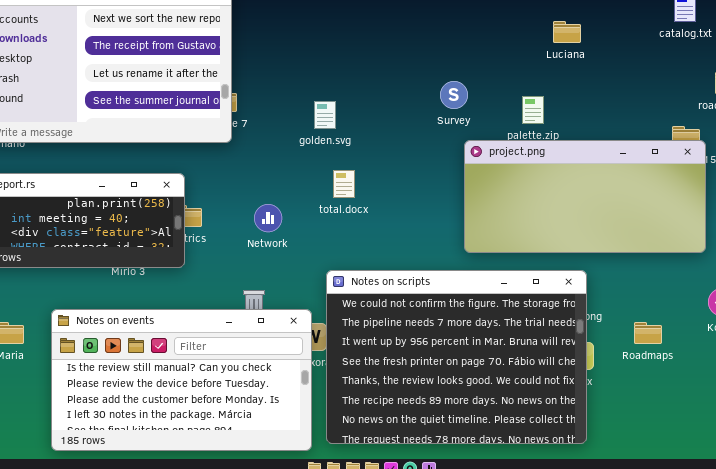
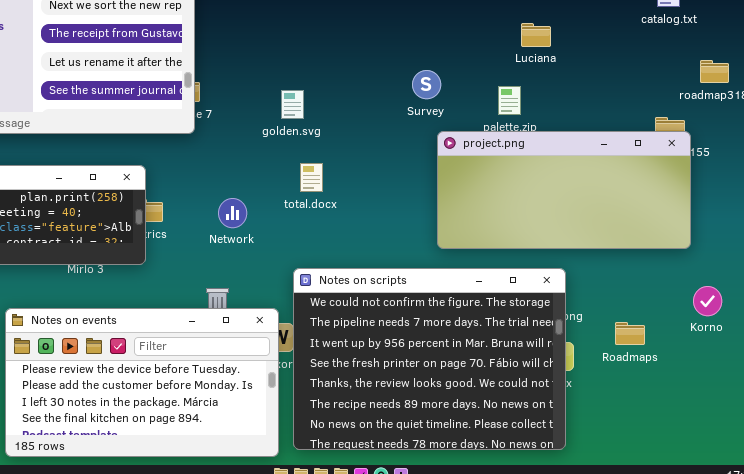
Luciana: [553,21,581,43] -> [521,23,551,47], moved
Notes on events: [51,309,312,451] -> [5,308,279,457], scrolled down 1 row

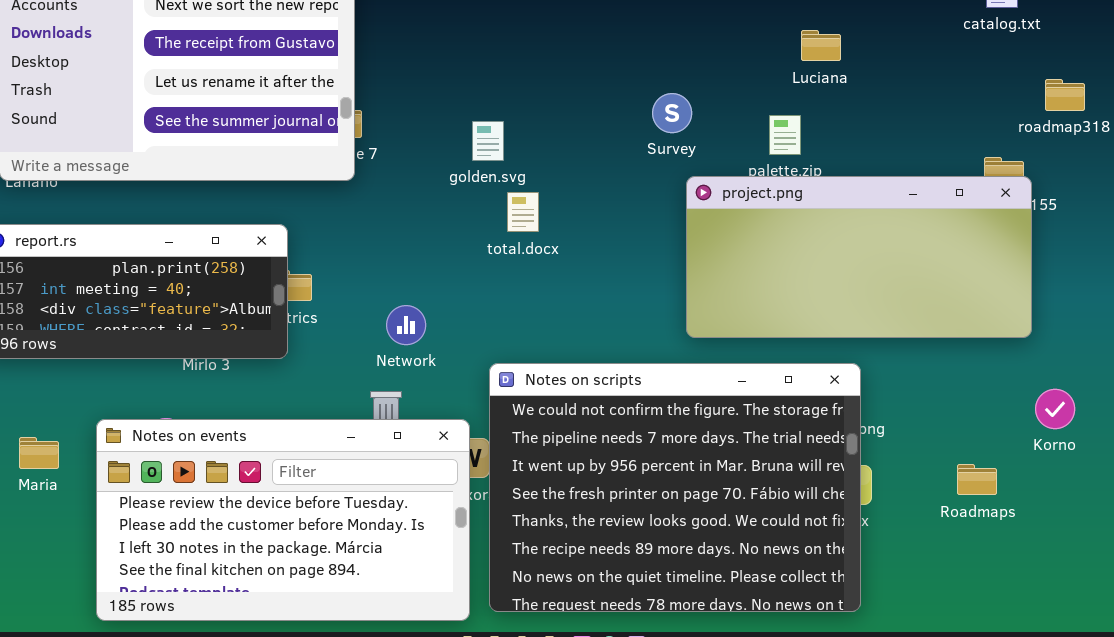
total.docx: [300,163,323,192] -> [507,192,539,232], moved
Network: [218,198,247,228] -> [386,305,426,345], moved
Roadmaps: [615,322,645,345] -> [957,464,997,495], moved

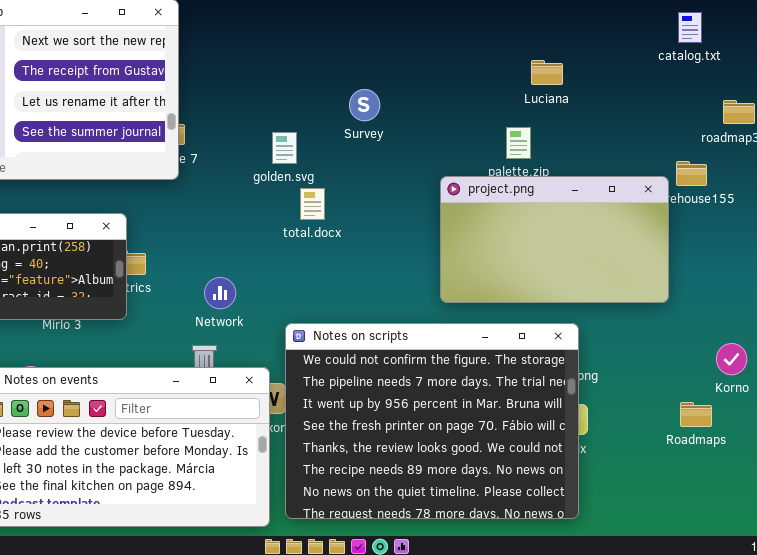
Survey: [652,93,692,133] -> [349,89,380,121], moved
project.png: [686,176,1032,338] -> [440,176,669,303], resized
Roadmaps: [957,464,997,495] -> [680,402,712,427], moved

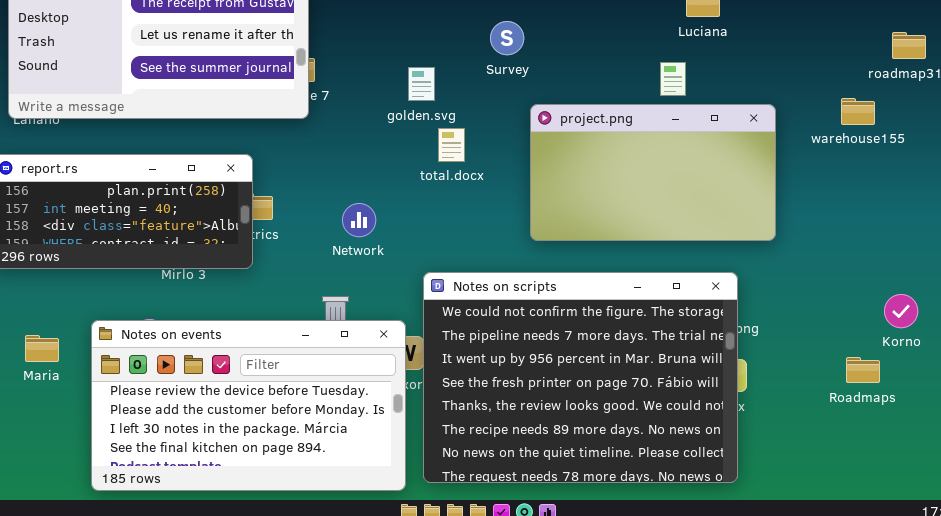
project.png: [440,176,669,303] -> [530,104,776,241], moved
Network: [204,277,236,309] -> [342,203,376,237], moved

